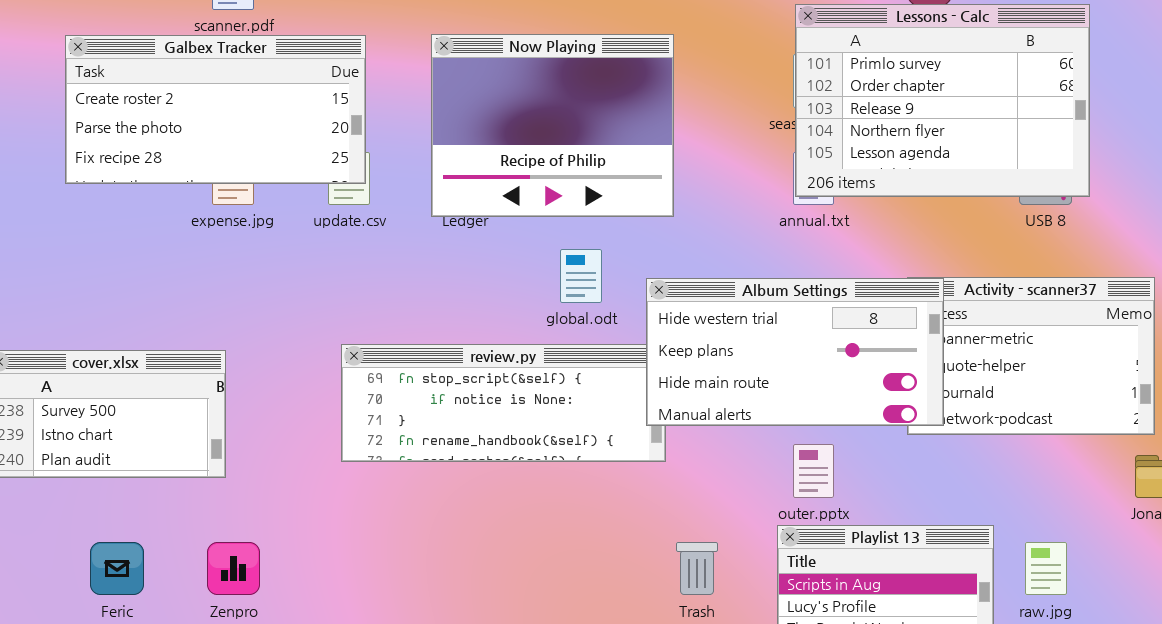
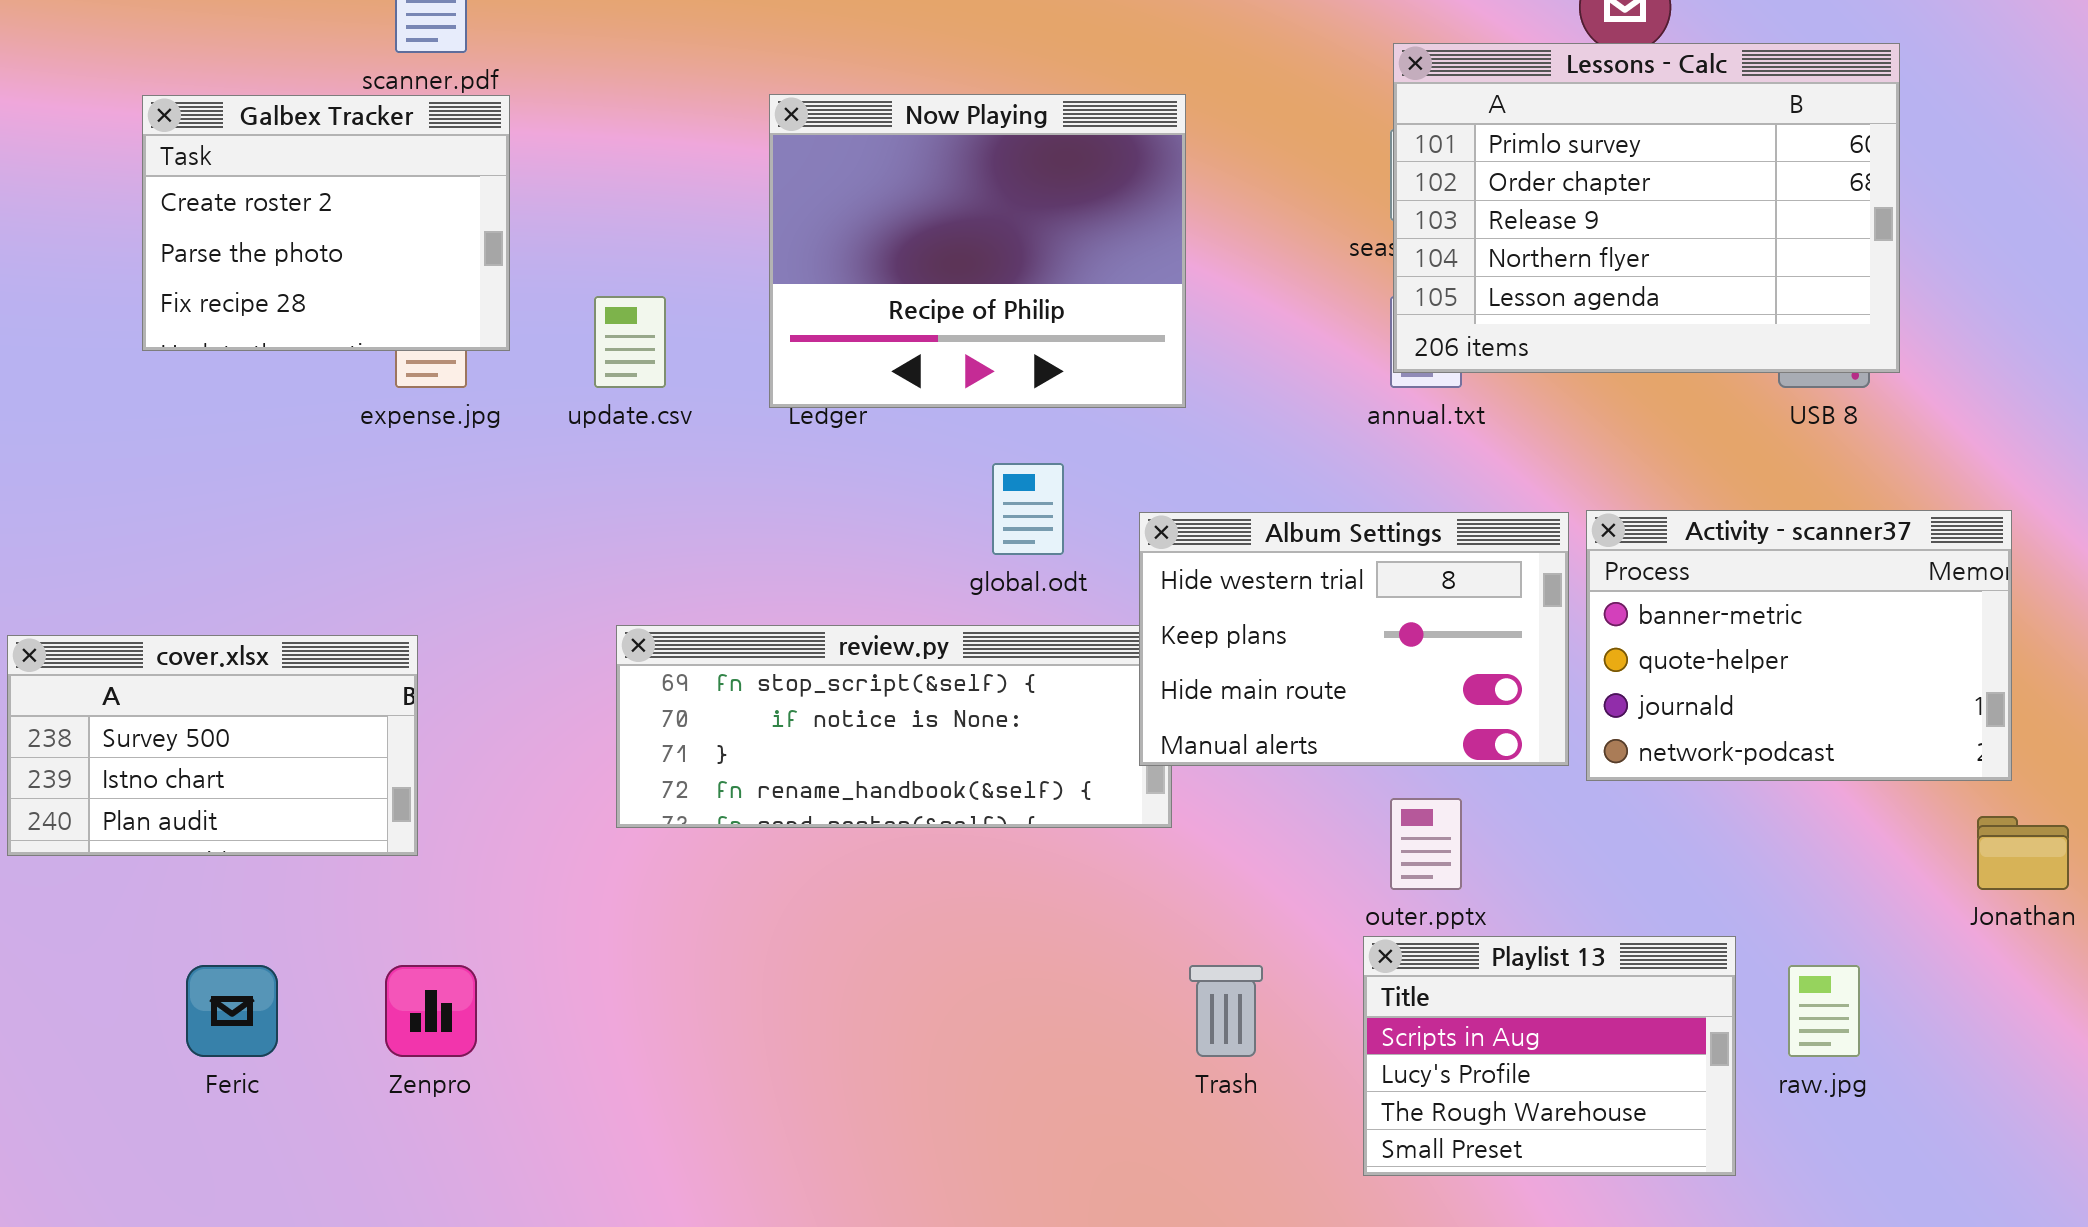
Galbex Tracker: [65,35,366,184] -> [142,95,510,351], resized
Album Settings: [646,278,944,426] -> [1139,512,1569,766], resized

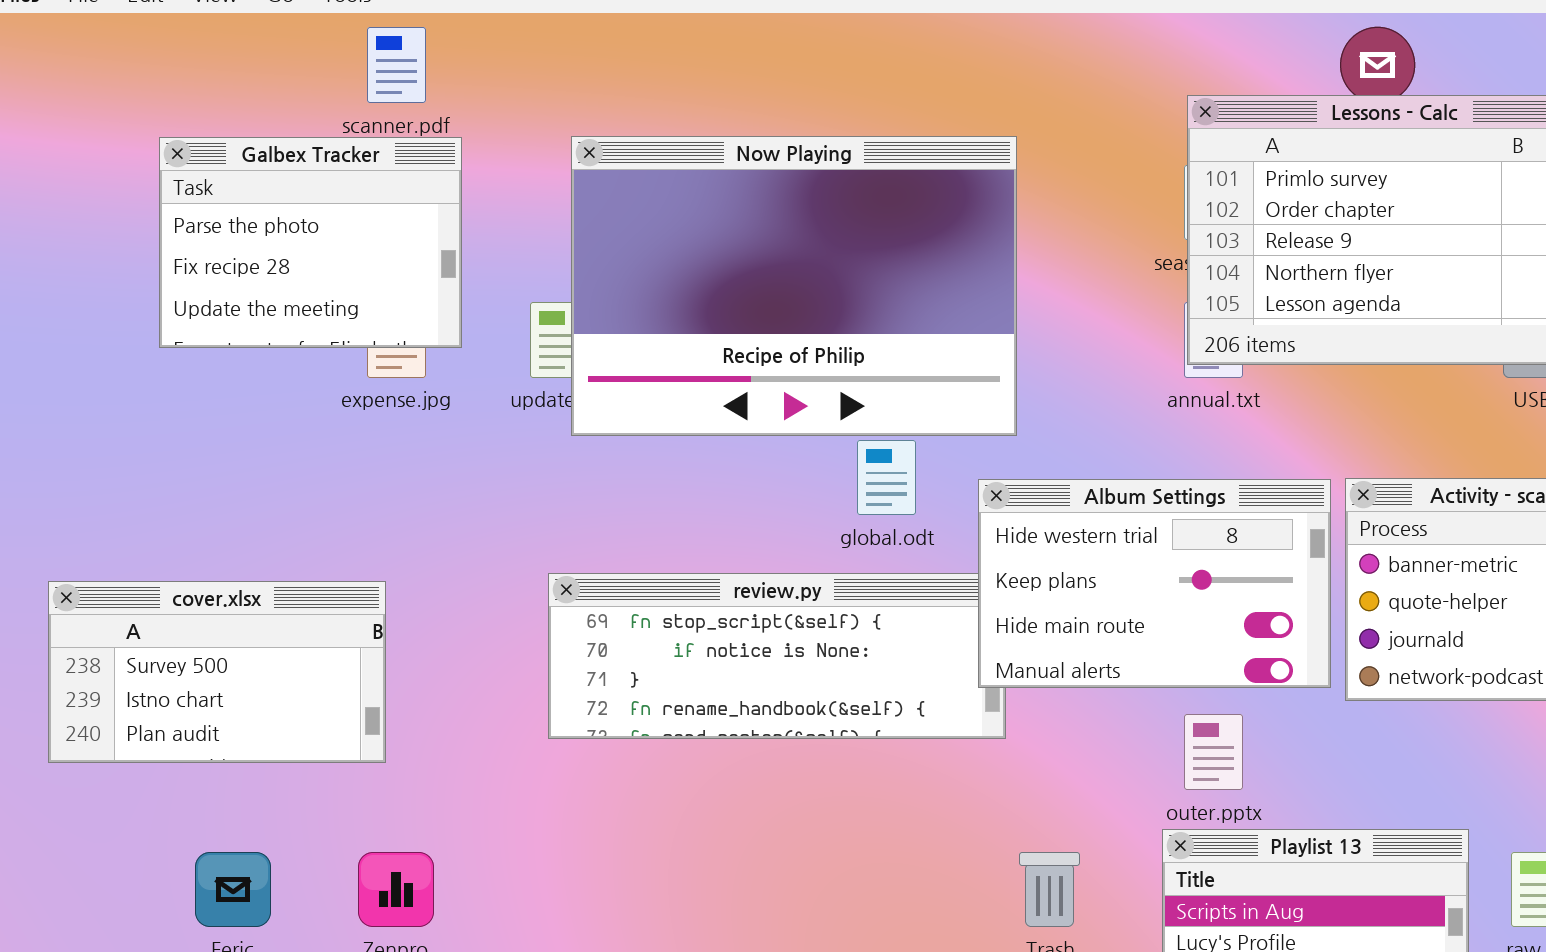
Now Playing: [769,94,1186,408] -> [571,136,1017,436], resized
Galbex Tracker: [142,95,510,351] -> [159,137,462,348], scrolled down 1 row

